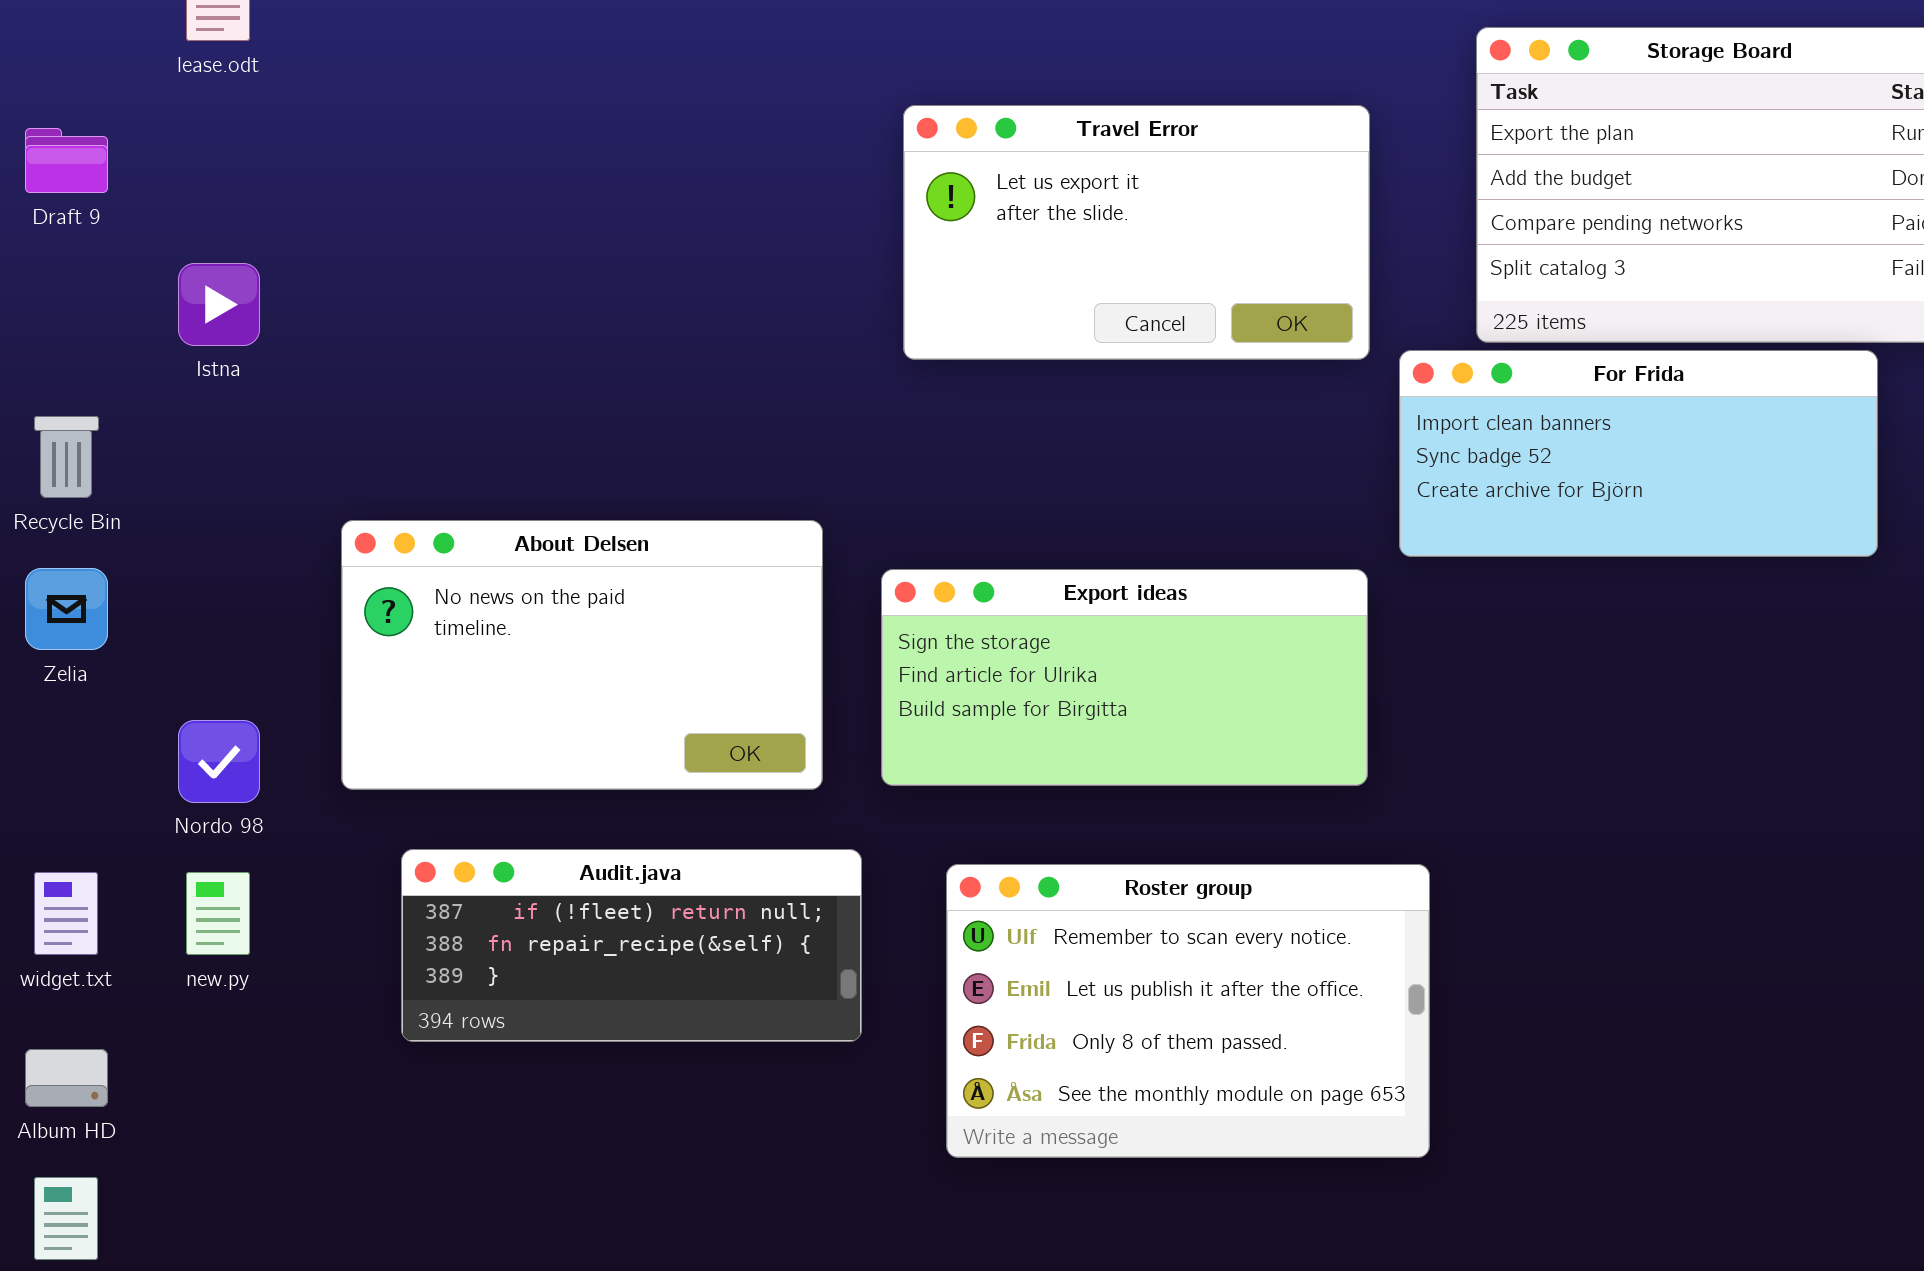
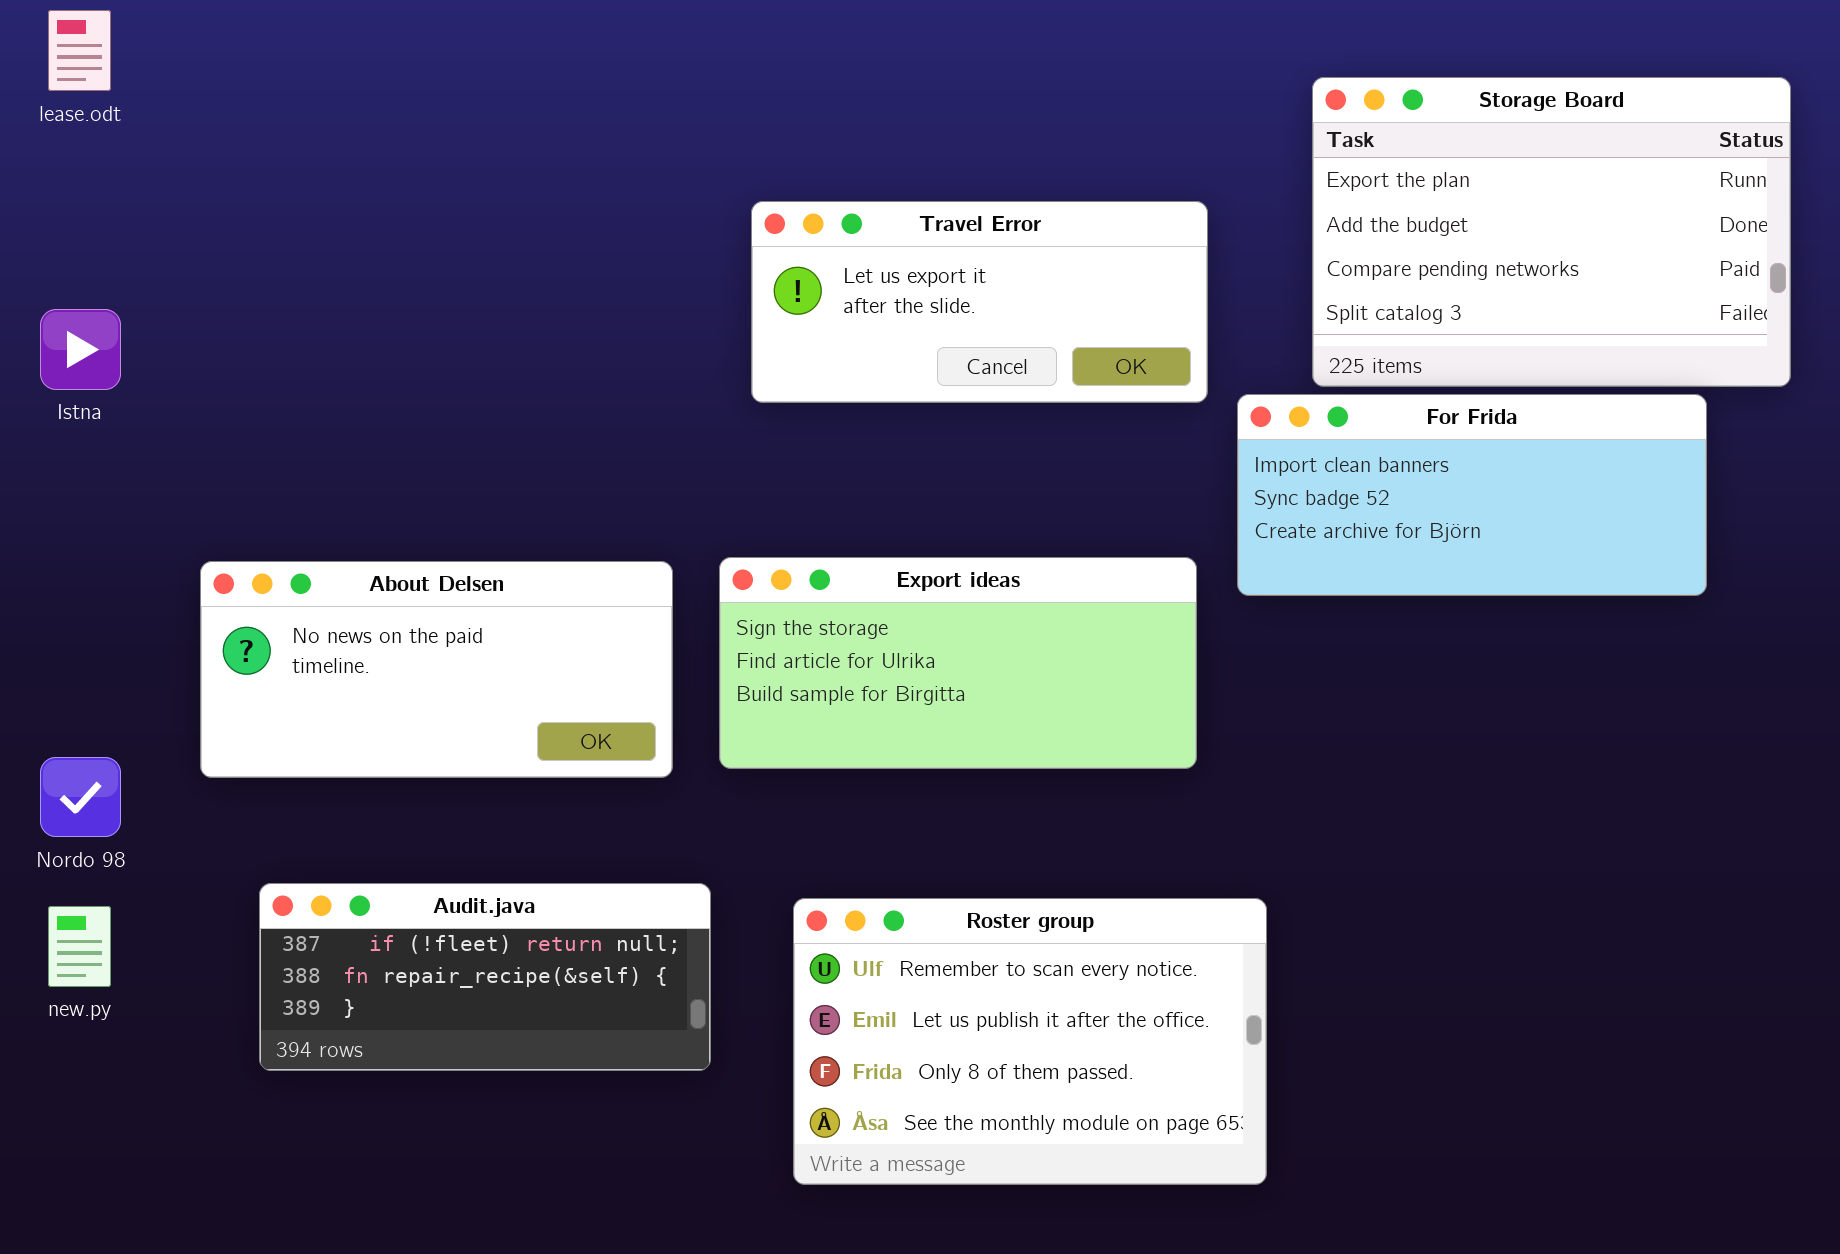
Travel Error: [903,105,1370,360] -> [751,201,1208,403], resized
About Delsen: [341,520,823,790] -> [200,561,673,778], resized
Export ideas: [881,569,1368,786] -> [719,557,1197,769], moved

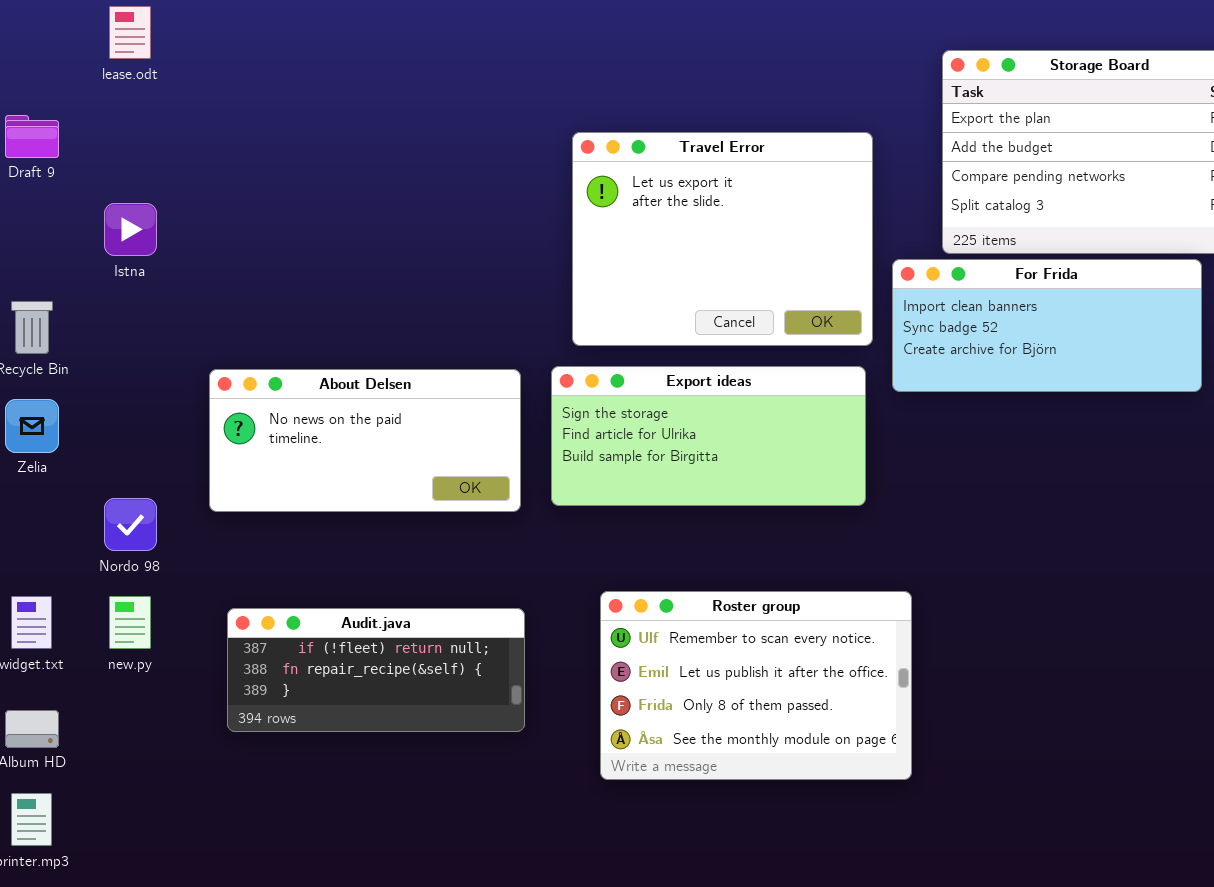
Travel Error: [751,201,1208,403] -> [572,132,873,346], resized
Audit.java: [259,883,711,1071] -> [227,608,525,732], moved

